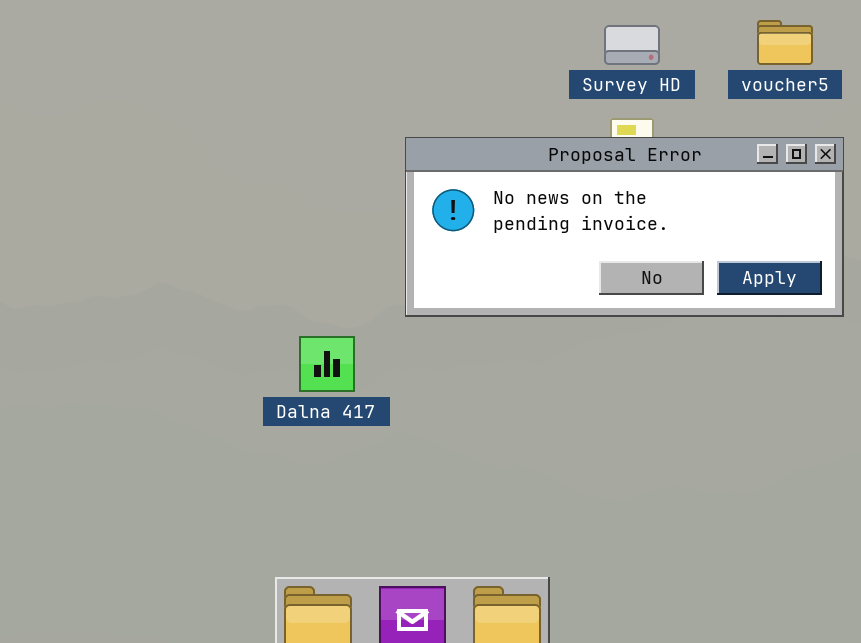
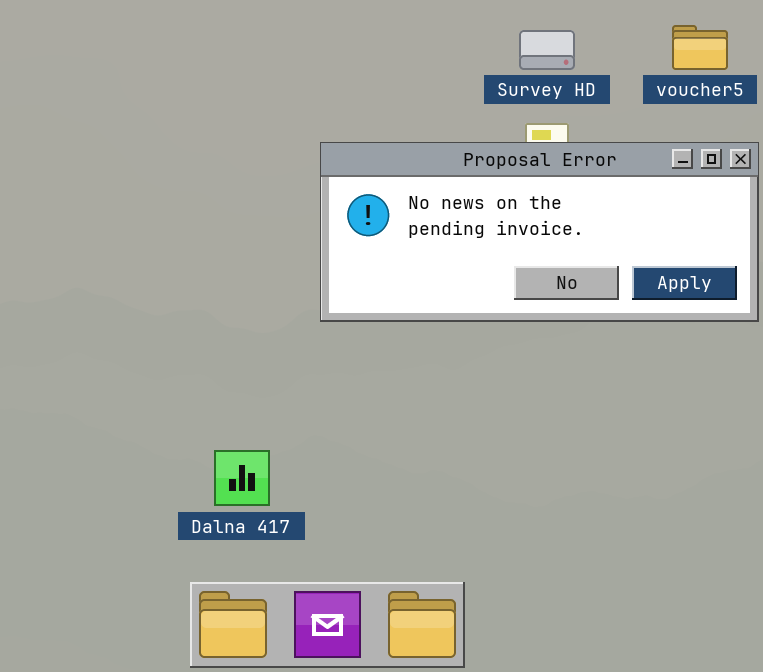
Dalna 417: [299,336,355,392] -> [214,450,270,506], moved

